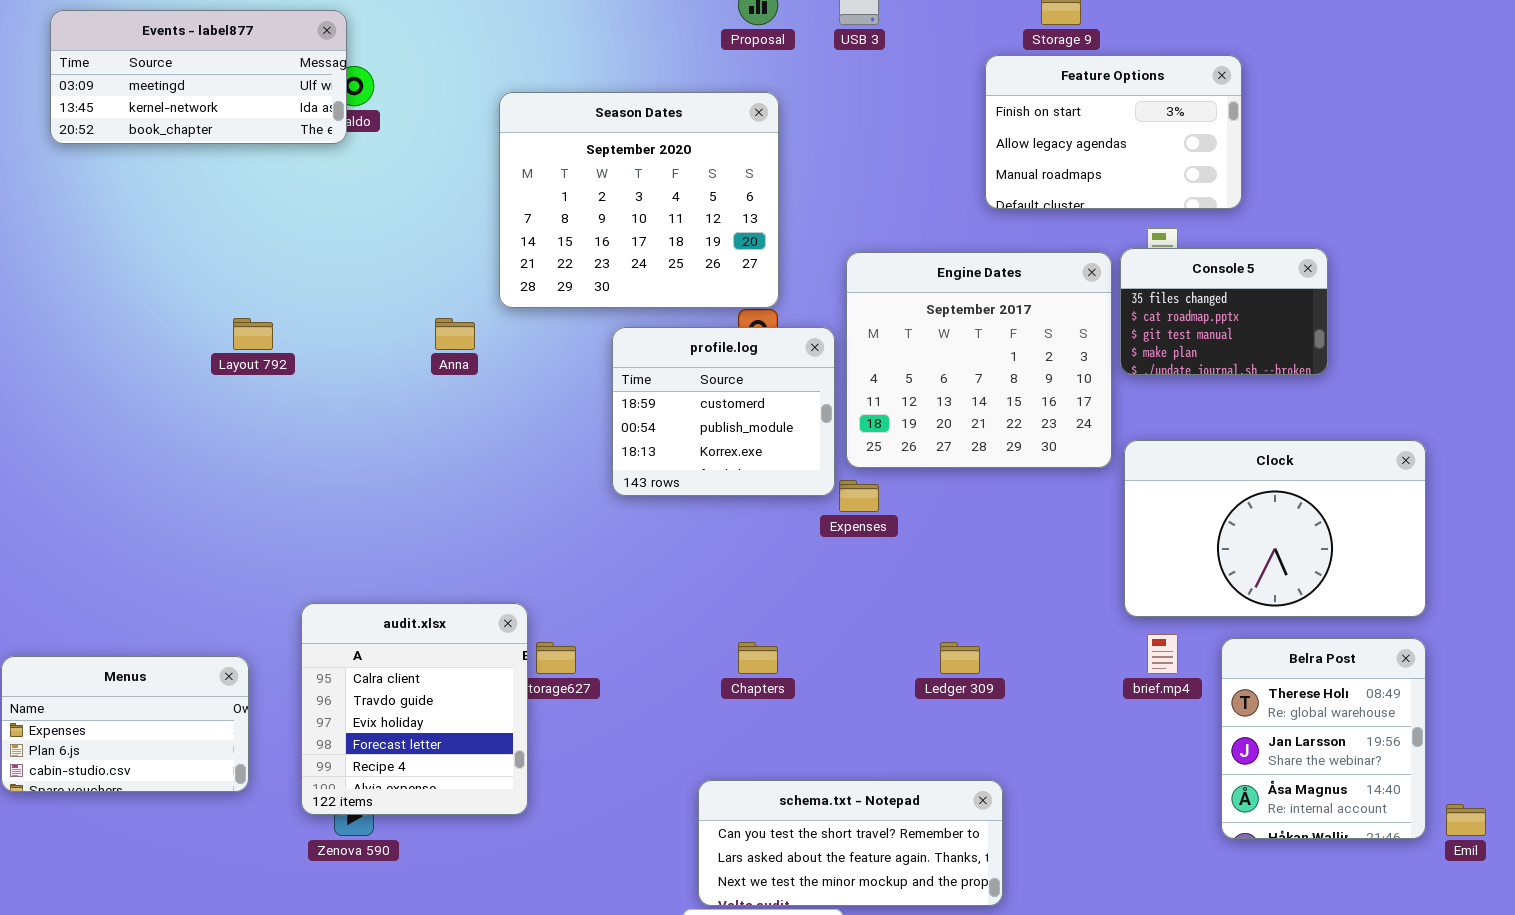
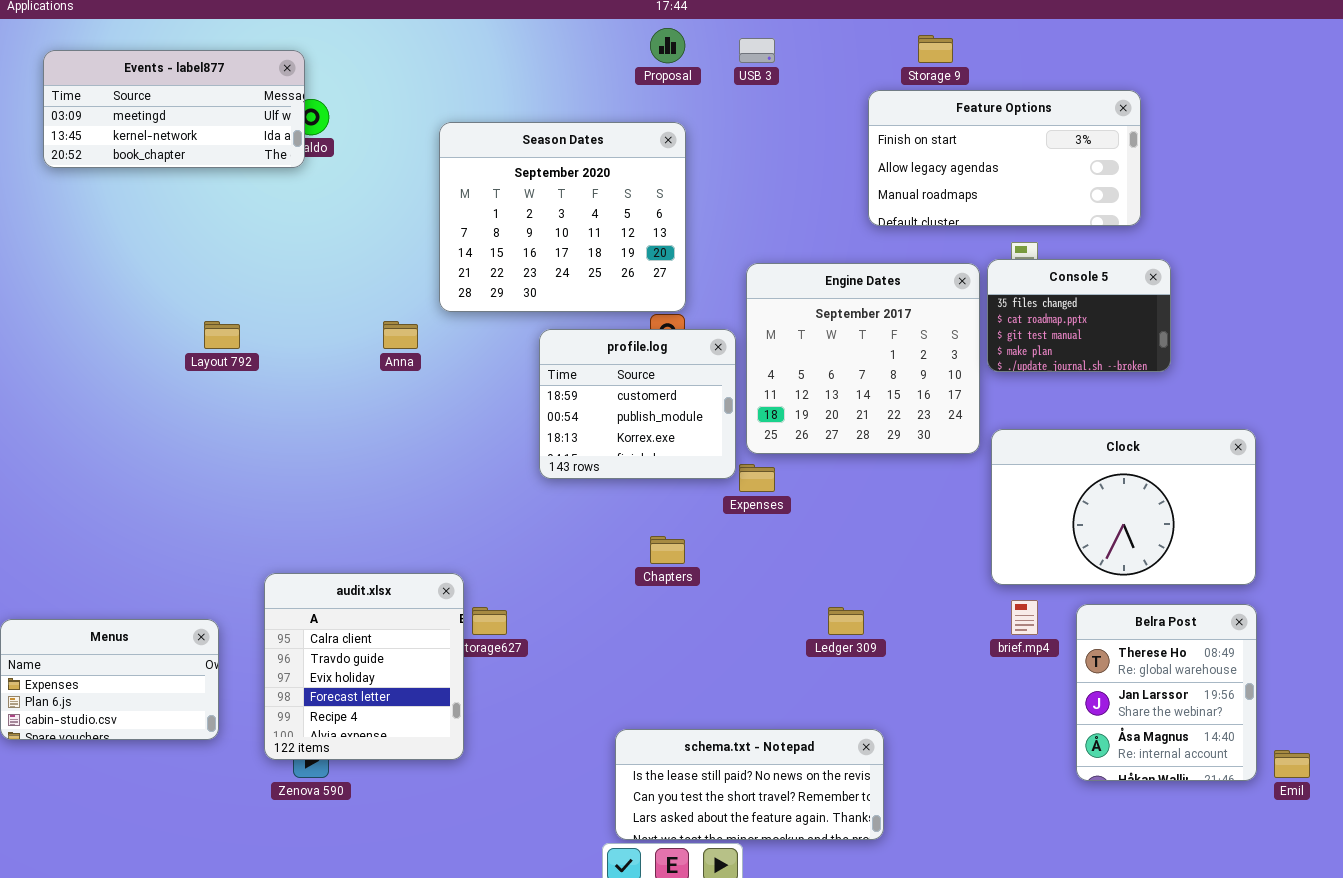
Feature Options: [985,55,1242,209] -> [868,90,1141,226], resized
Chapters: [738,642,778,674] -> [650,536,685,564], moved
schema.txt - Notepad: [698,780,1003,906] -> [615,729,884,840], scrolled up 1 row

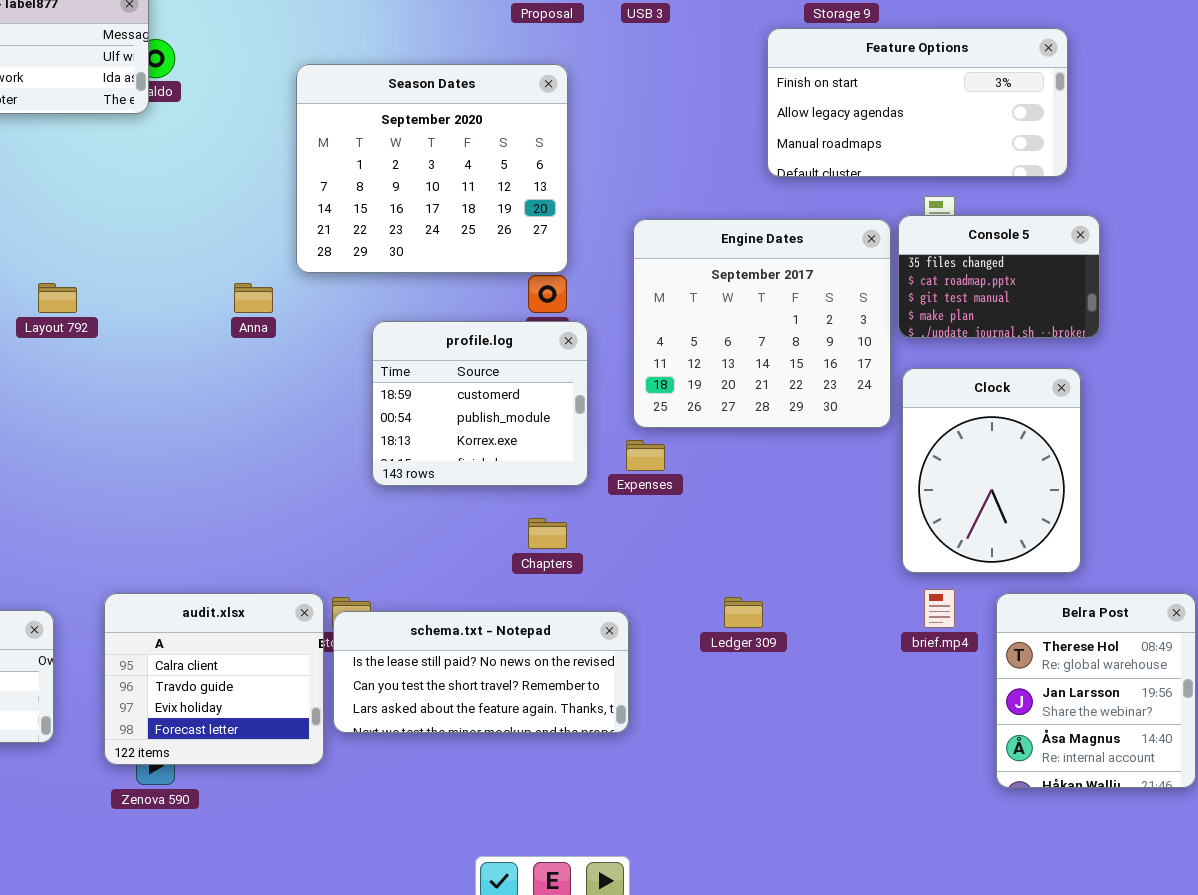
profile.log: [539,329,736,479] -> [372,321,588,486], moved
Clock: [991,429,1256,585] -> [902,368,1081,573], resized
audit.xlsx: [264,573,464,760] -> [104,593,324,765], resized
schema.txt - Notepad: [615,729,884,840] -> [333,611,629,733], moved

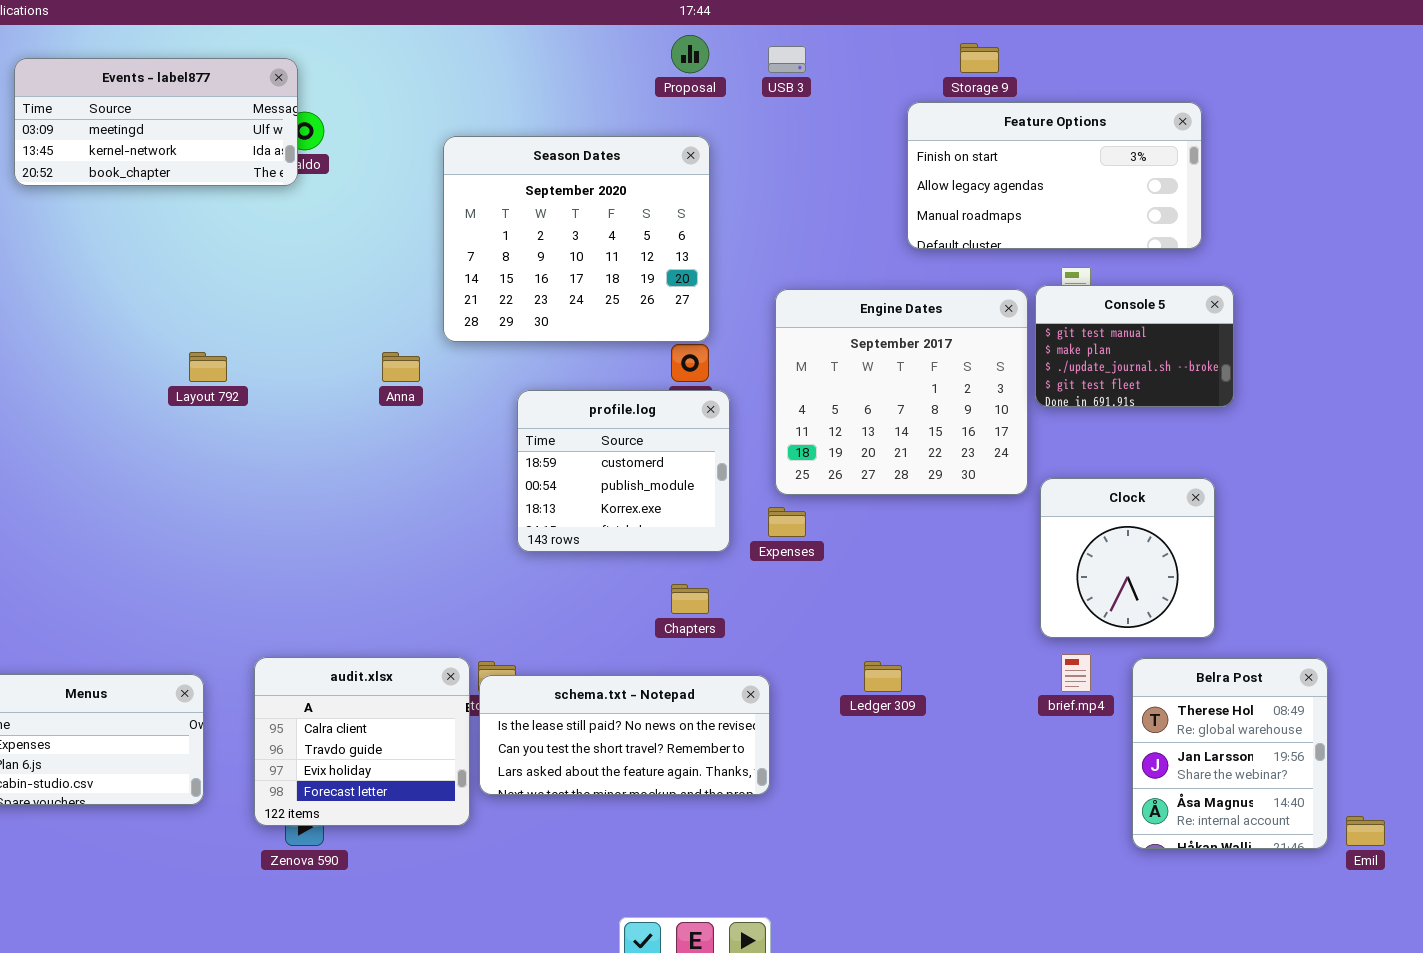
Console 5: [898,215,1100,338] -> [1035,285,1234,407], scrolled down 2 rows
Clock: [902,368,1081,573] -> [1040,478,1215,638], resized

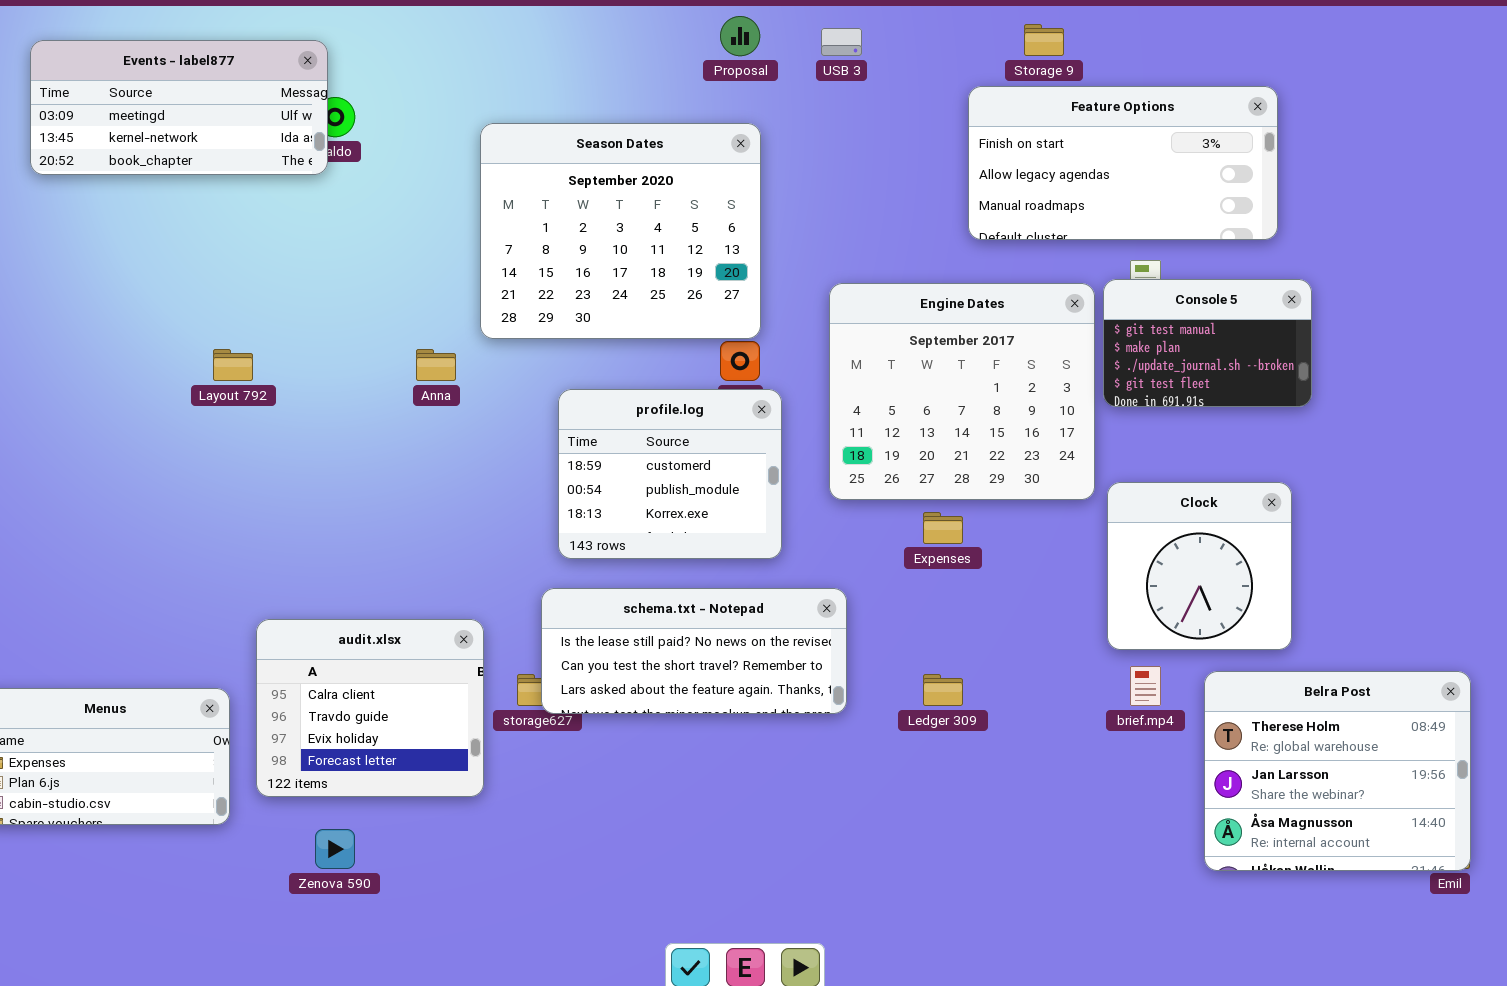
Expenses: [768,507,806,537] -> [923,512,963,544], moved
audit.xlsx: [254,657,470,826] -> [256,619,484,797], moved
Belra Post: [1132,658,1328,849] -> [1204,671,1471,871], resized
schema.txt - Notepad: [479,675,770,795] -> [541,588,847,714], moved

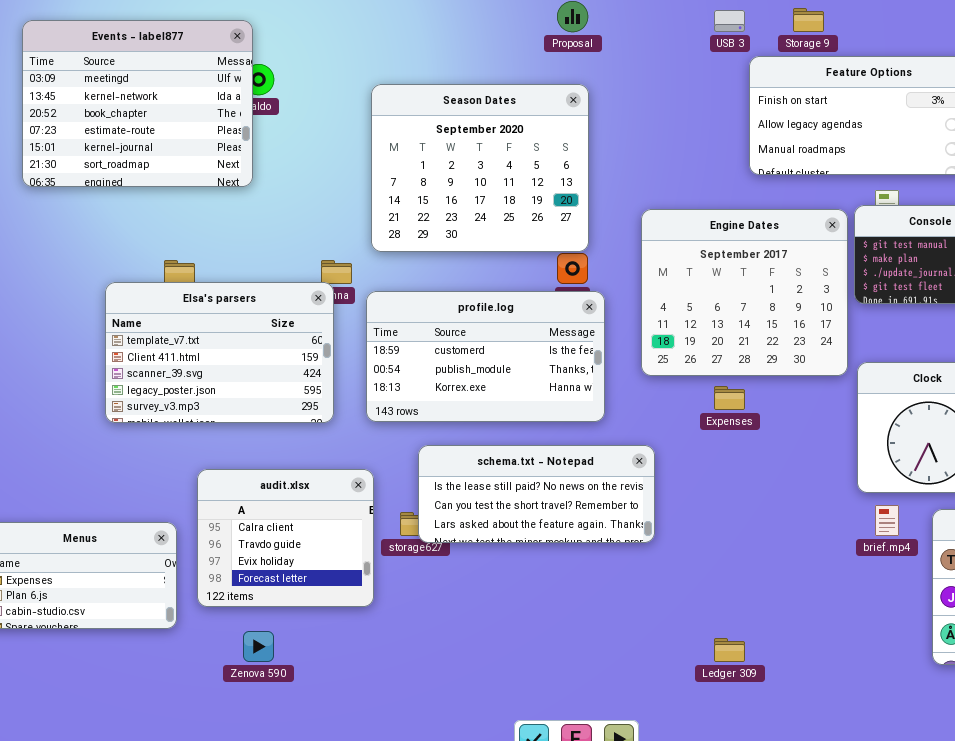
USB 3: [821,28,862,56] -> [714,10,745,32], moved
Events - label877: [30,40,328,175] -> [22,20,253,187], resized
Elsa's parsers: none -> [105,282,334,423], opened
profile.log: [558,389,782,559] -> [366,291,605,422], resized
Ledger 309: [923,674,963,706] -> [714,638,745,662], moved

